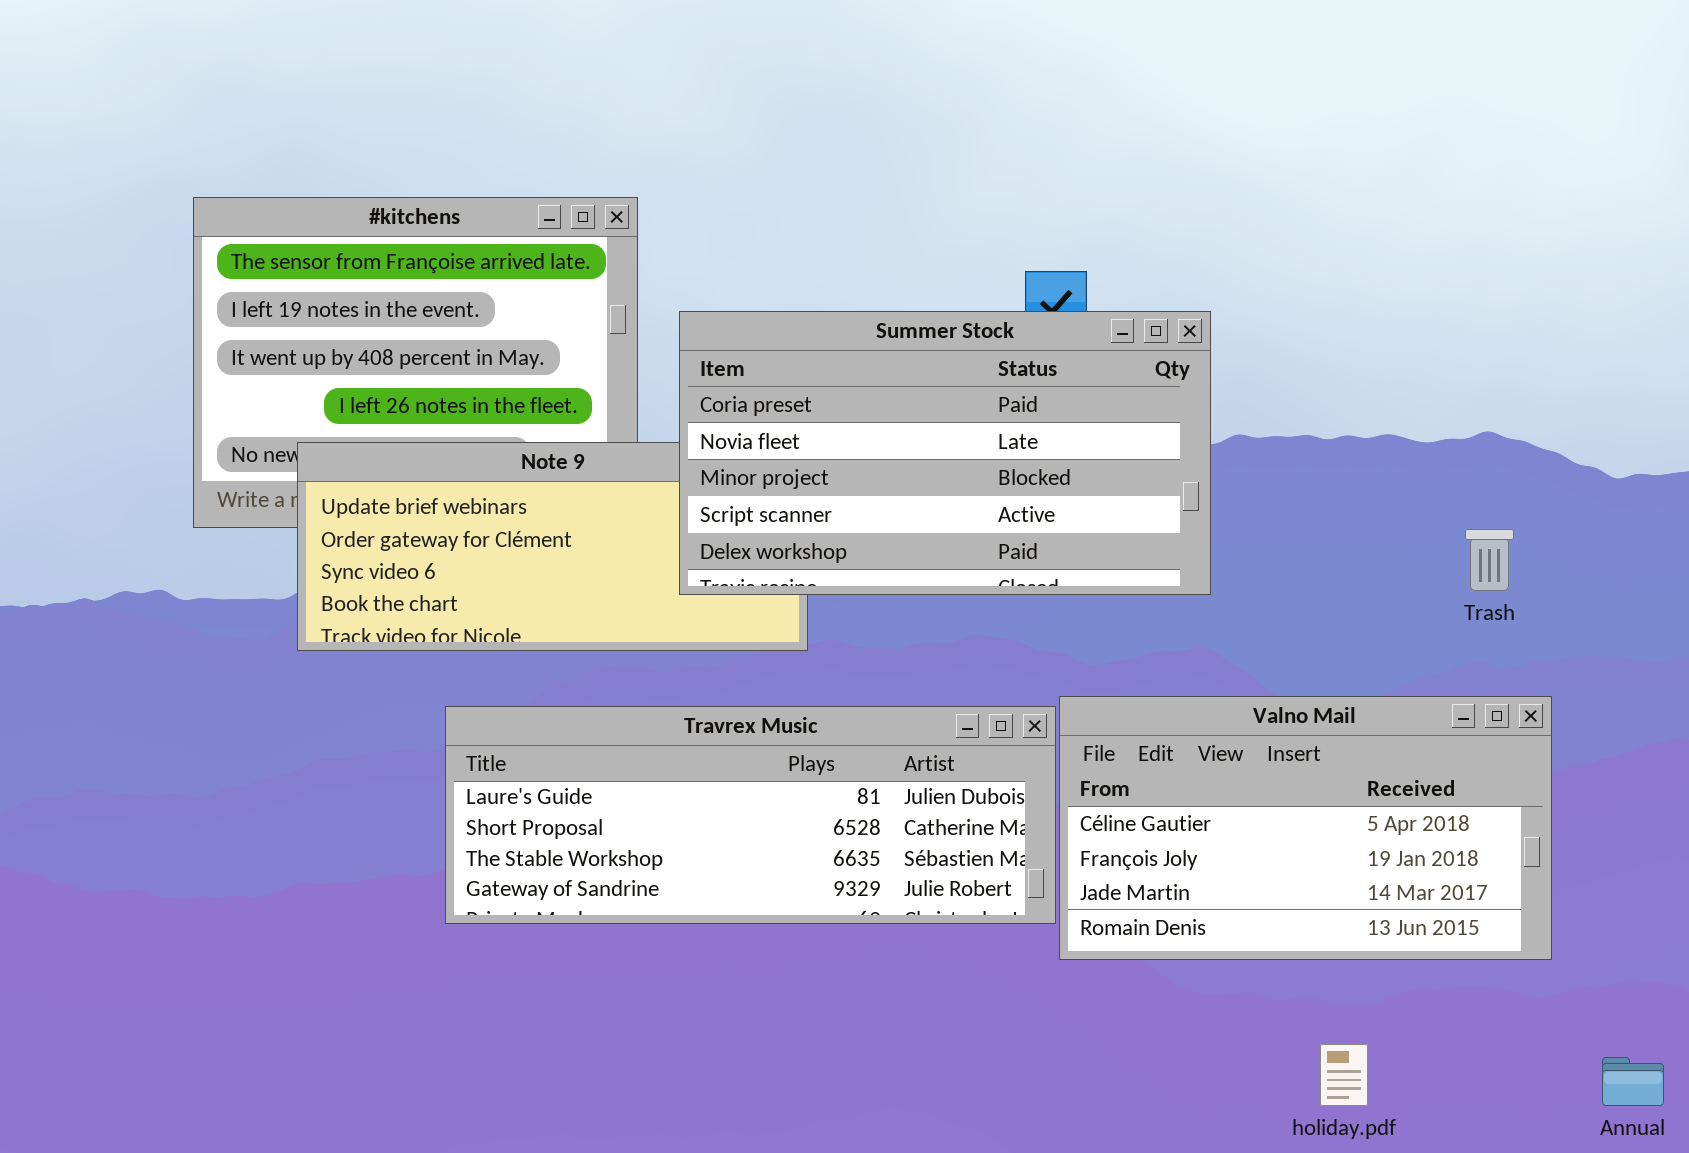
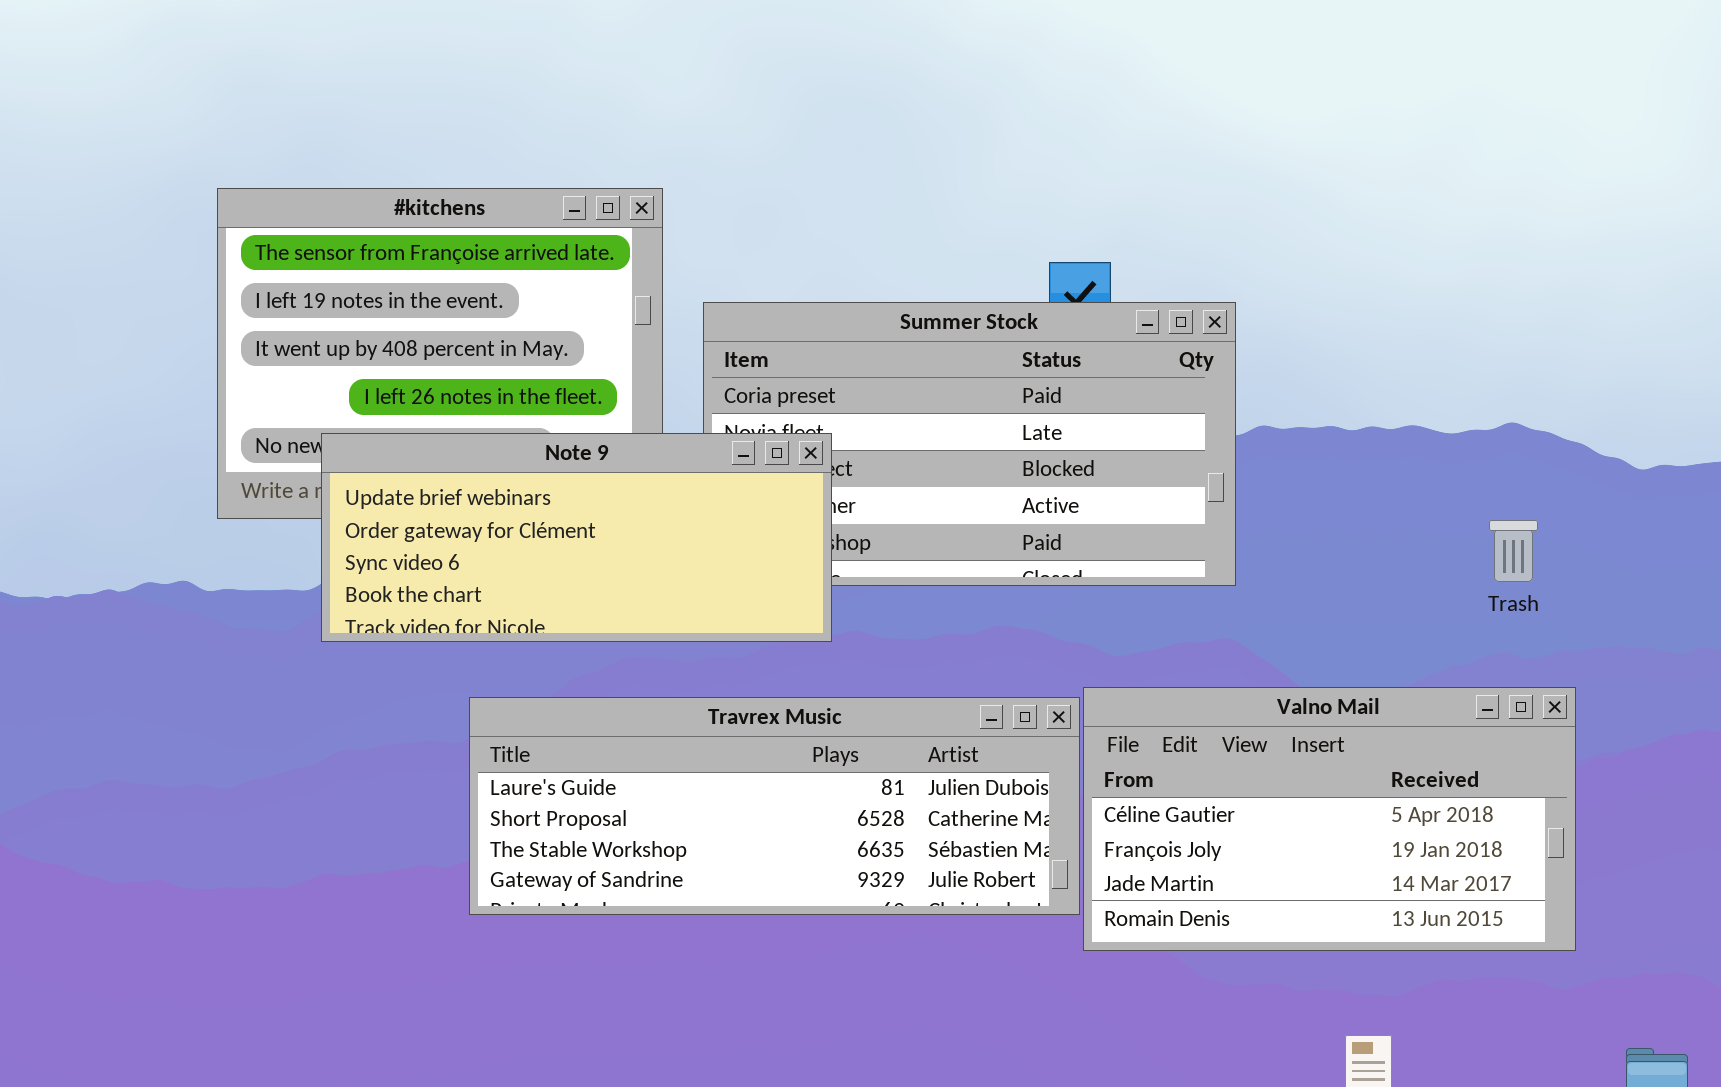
Note 9: [297,442,808,651] -> [321,433,832,642], raised

